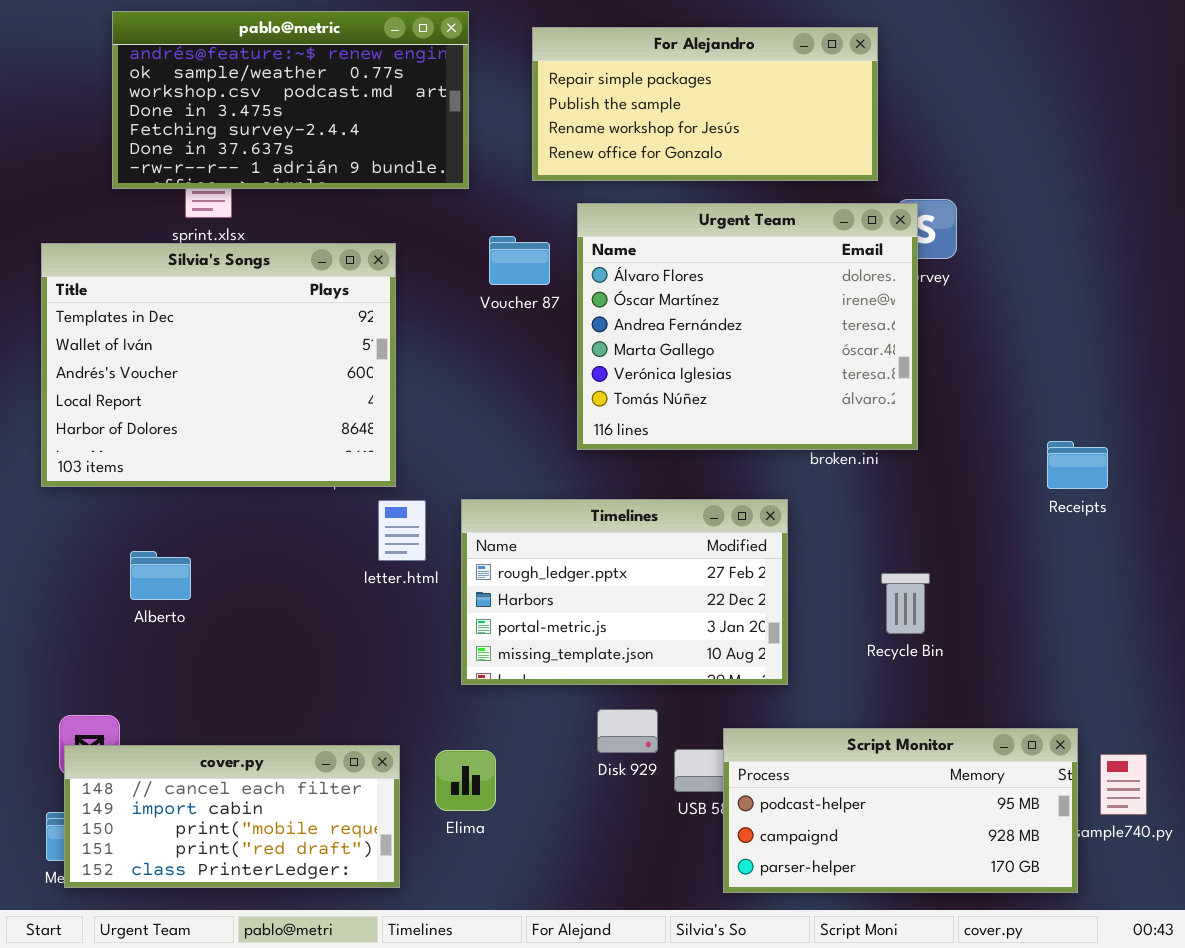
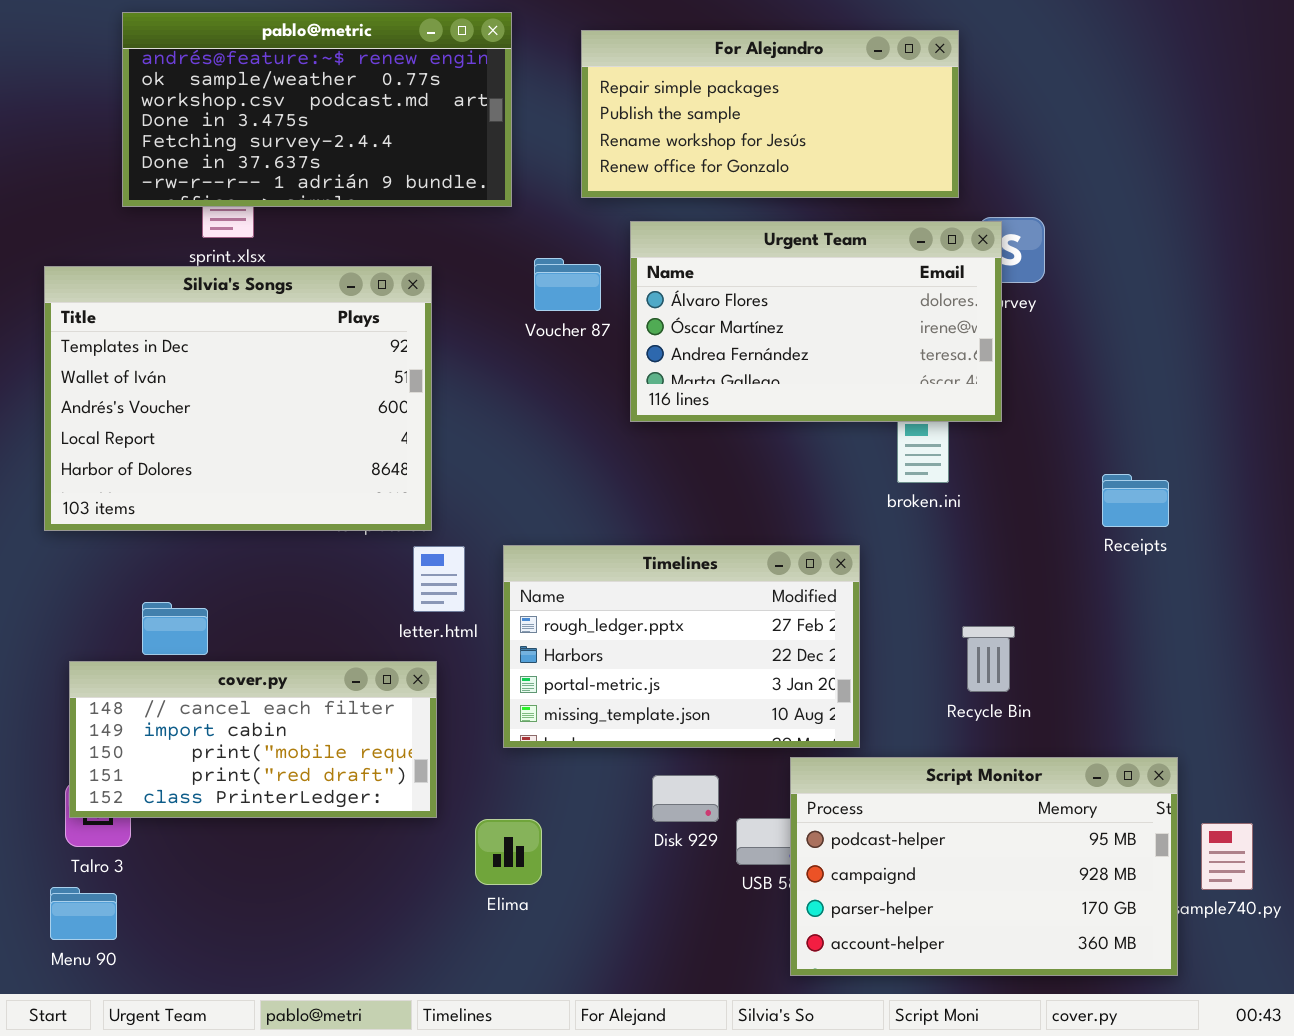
Urgent Team: [577,203,918,450] -> [630,221,1002,422], resized
Receipts: [1047,441,1108,489] -> [1102,474,1169,527], moved
Script Monitor: [723,728,1078,893] -> [790,757,1178,976], resized
cover.py: [64,745,400,888] -> [69,661,437,818], moved

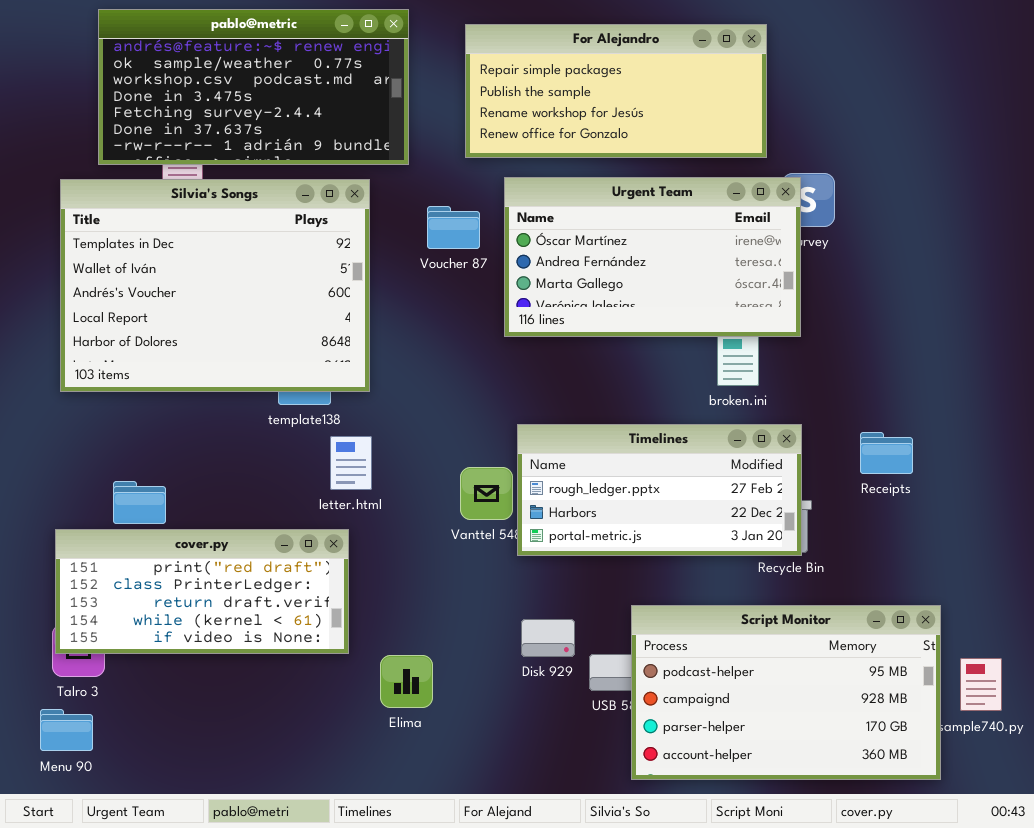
Urgent Team: [630,221,1002,422] -> [504,177,801,337], scrolled down 1 row
Silvia's Songs: [44,266,432,531] -> [60,179,370,392], moved
Receipts: [1102,474,1169,527] -> [860,432,913,474], moved
Timelines: [503,545,860,748] -> [517,424,802,556], moved, resized
cover.py: [69,661,437,818] -> [55,529,349,654], scrolled down 3 rows

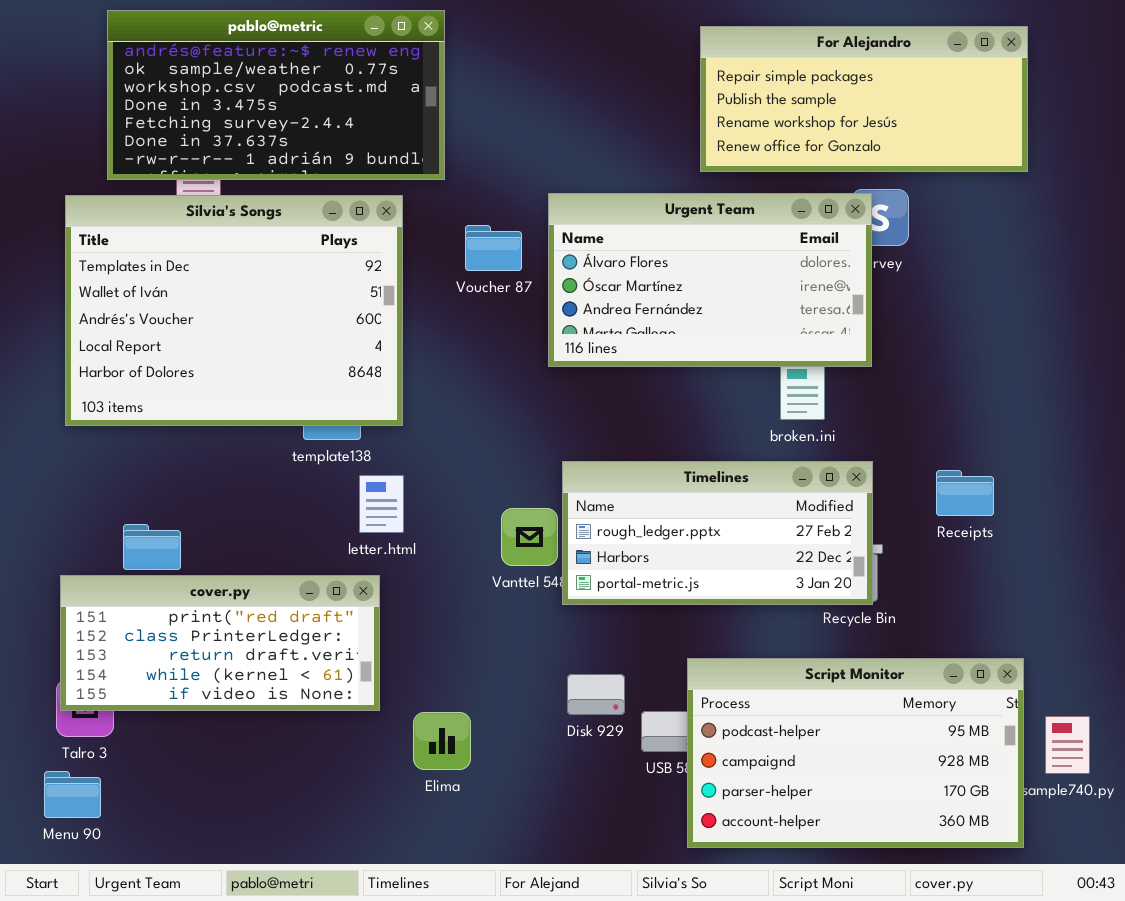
For Alejandro: [465,24,767,158] -> [700,26,1028,172], moved
Urgent Team: [504,177,801,337] -> [548,193,872,367], scrolled up 1 row

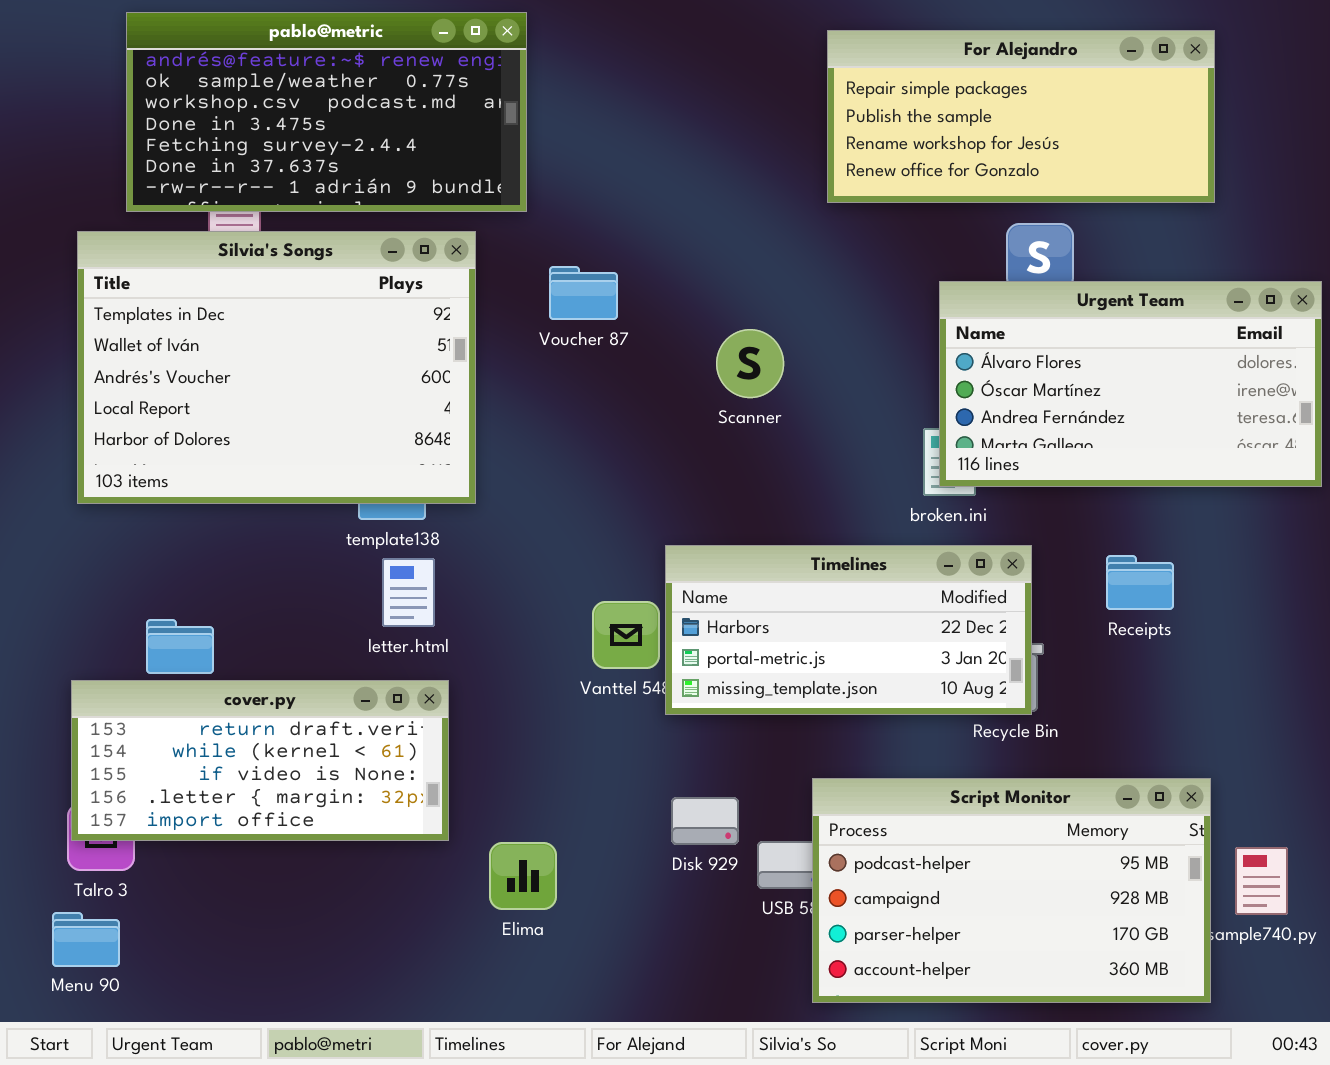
Urgent Team: [548,193,872,367] -> [939,281,1322,487], moved
Timelines: [562,461,873,605] -> [665,545,1032,715], scrolled down 1 row
letter.html: [359,475,404,533] -> [382,558,435,627], moved
cover.py: [60,575,380,711] -> [71,680,449,841], scrolled down 2 rows

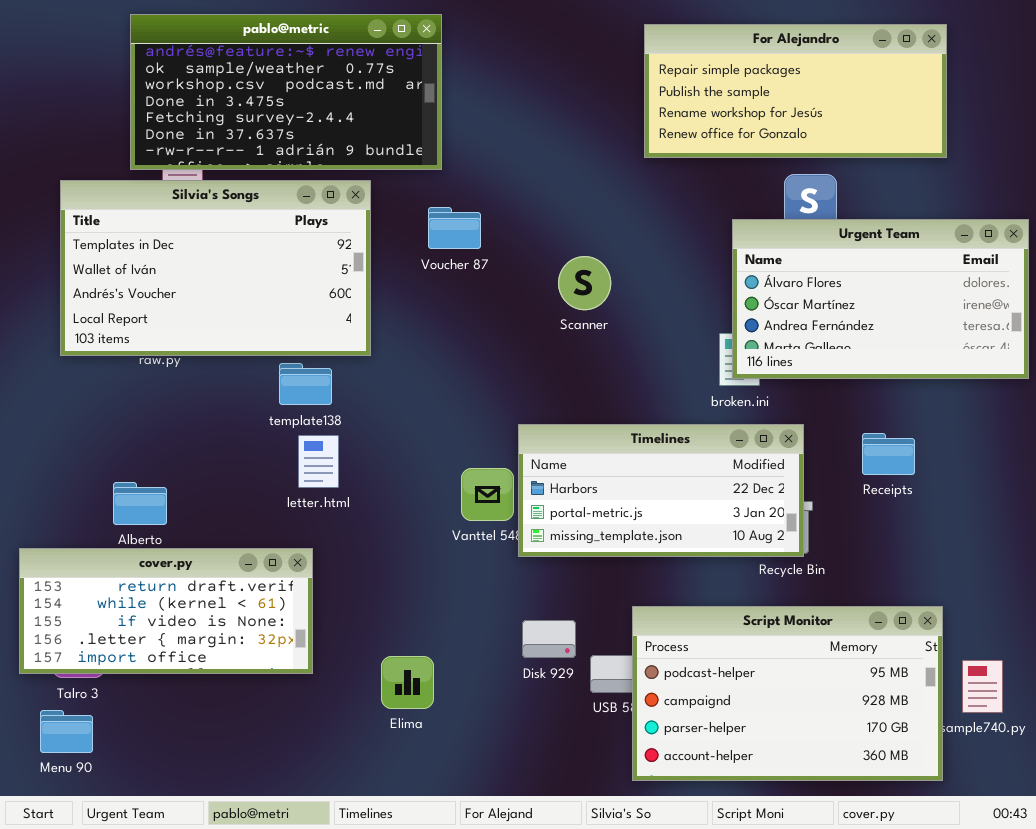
pablo@metric: [126,12,527,212] -> [130,14,442,170], moved
Silvia's Songs: [77,231,476,504] -> [60,180,371,356], resized
cover.py: [71,680,449,841] -> [19,548,313,674], moved

